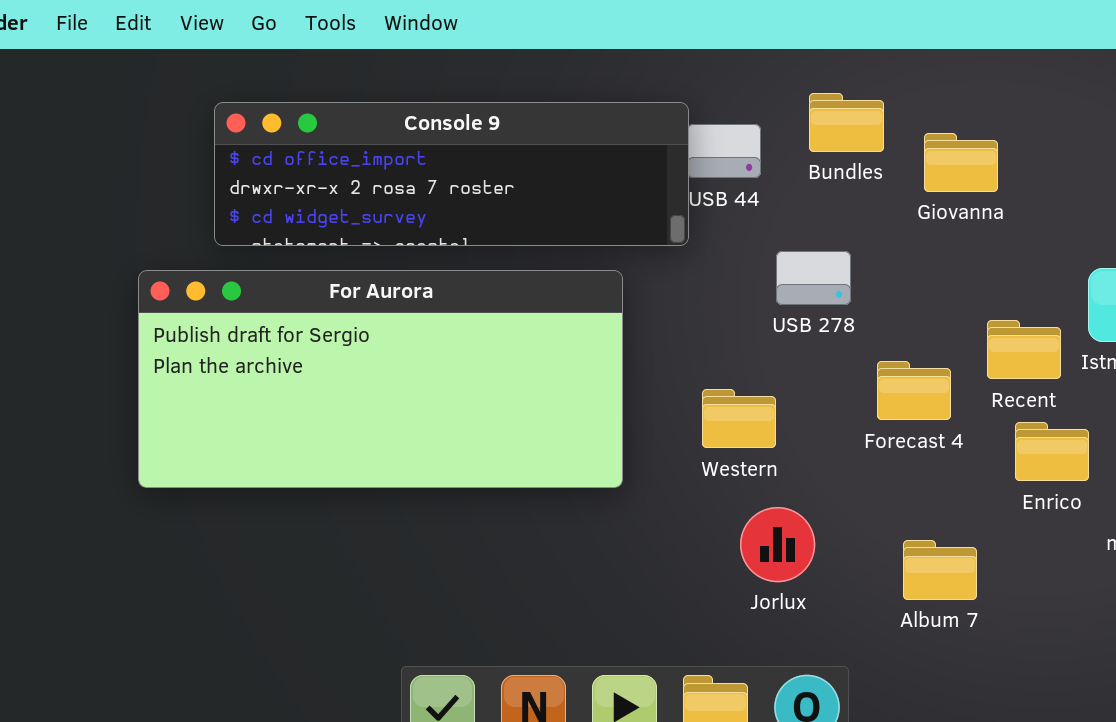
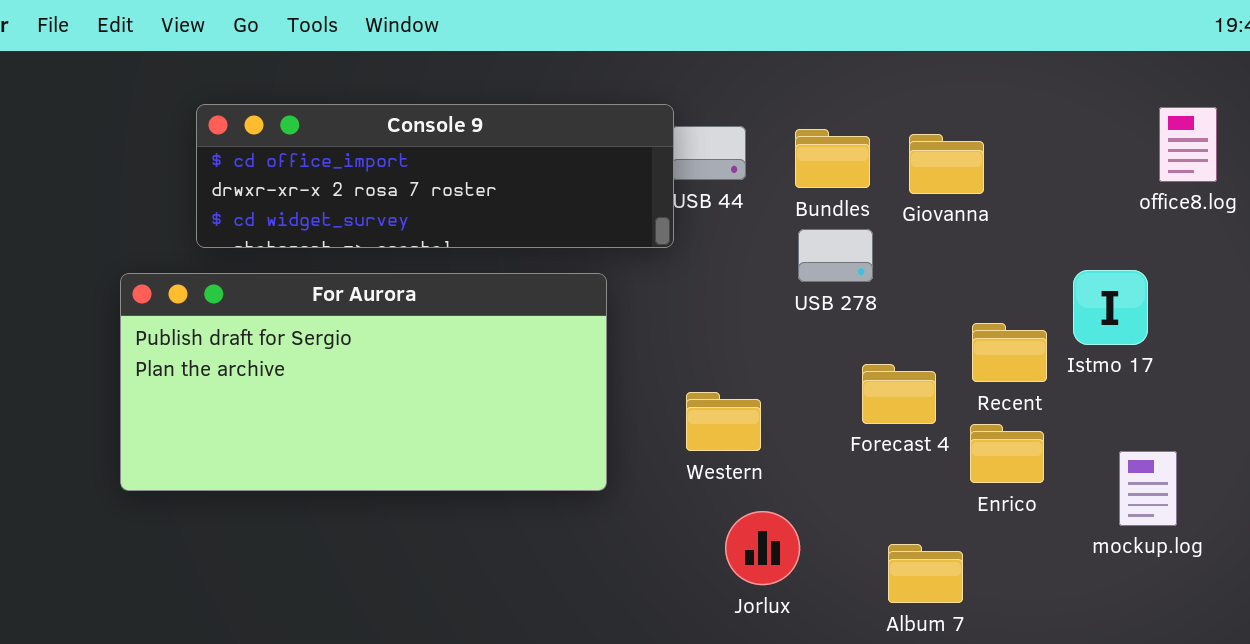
Bundles: [809,93,884,152] -> [795,129,870,188], moved
USB 278: [776,251,851,305] -> [798,229,873,282], moved
Enrico: [1015,422,1089,481] -> [970,424,1044,483], moved

